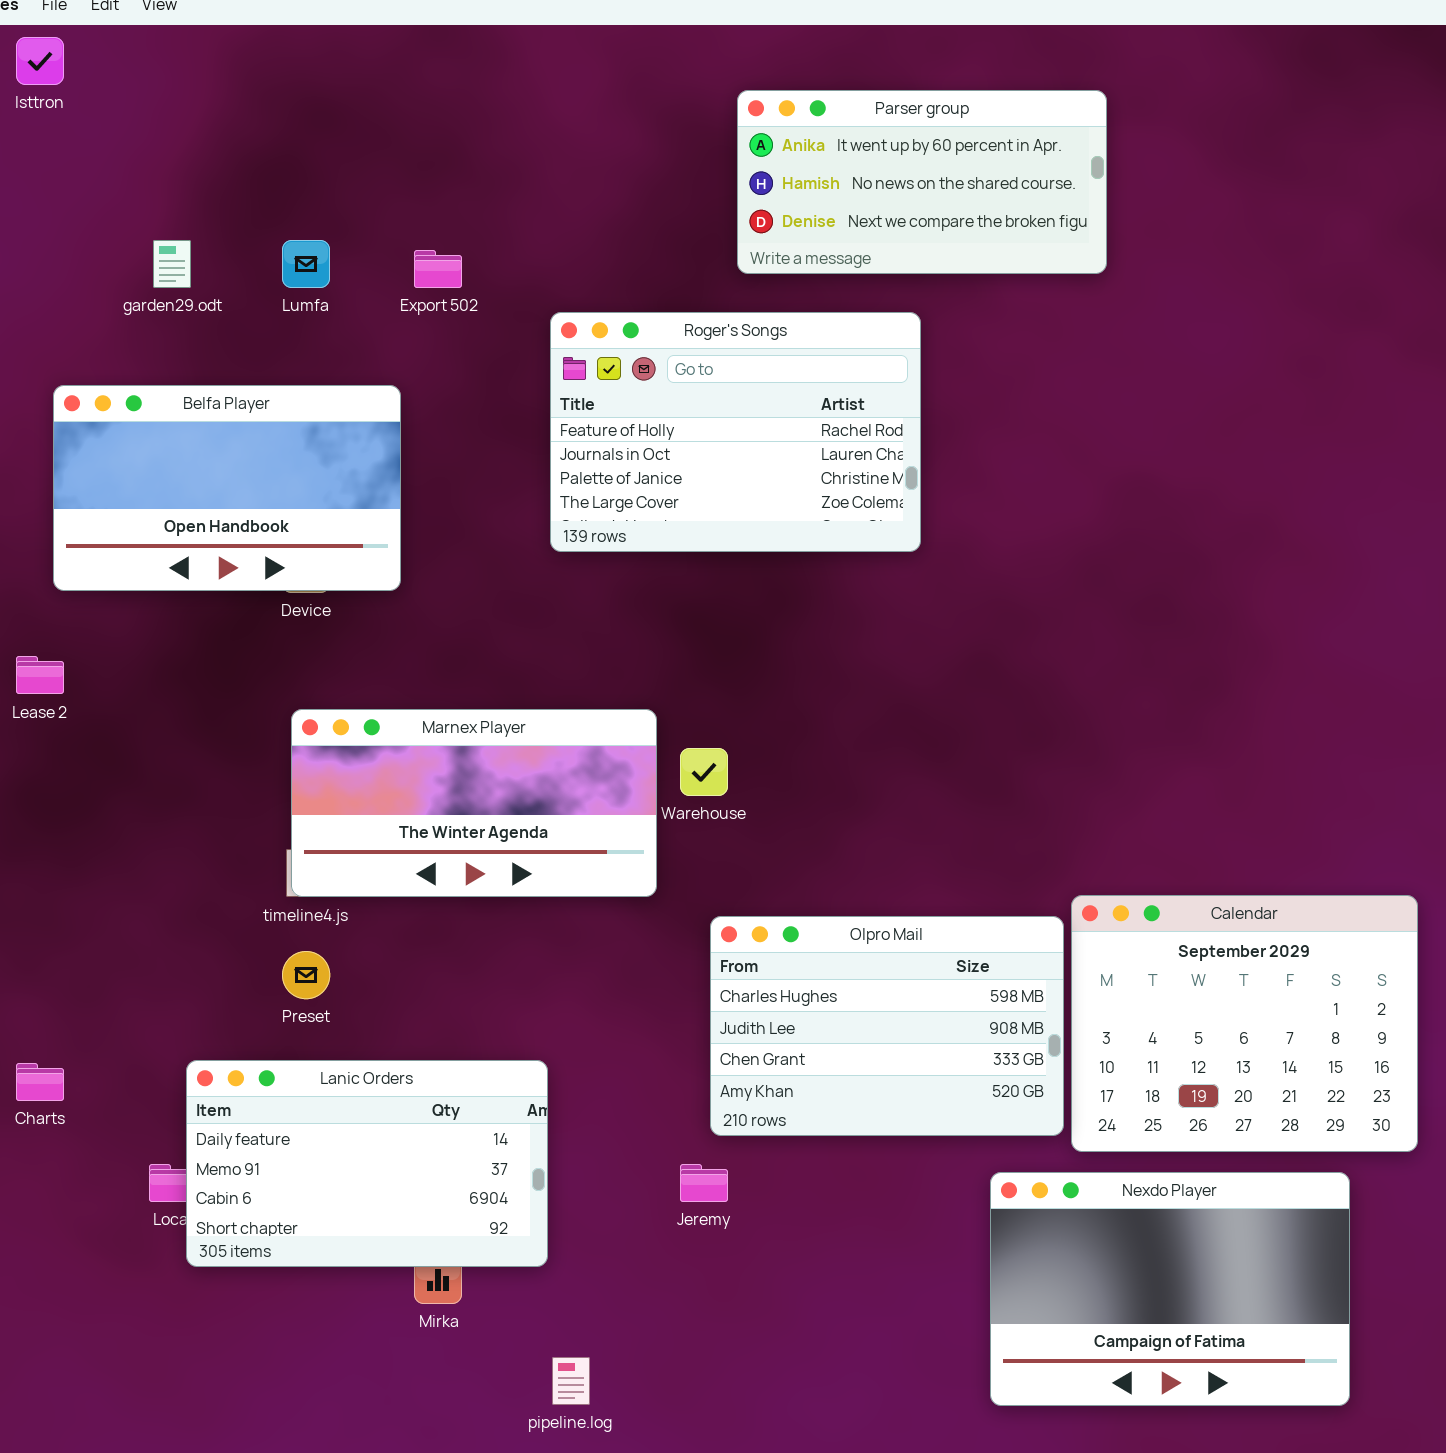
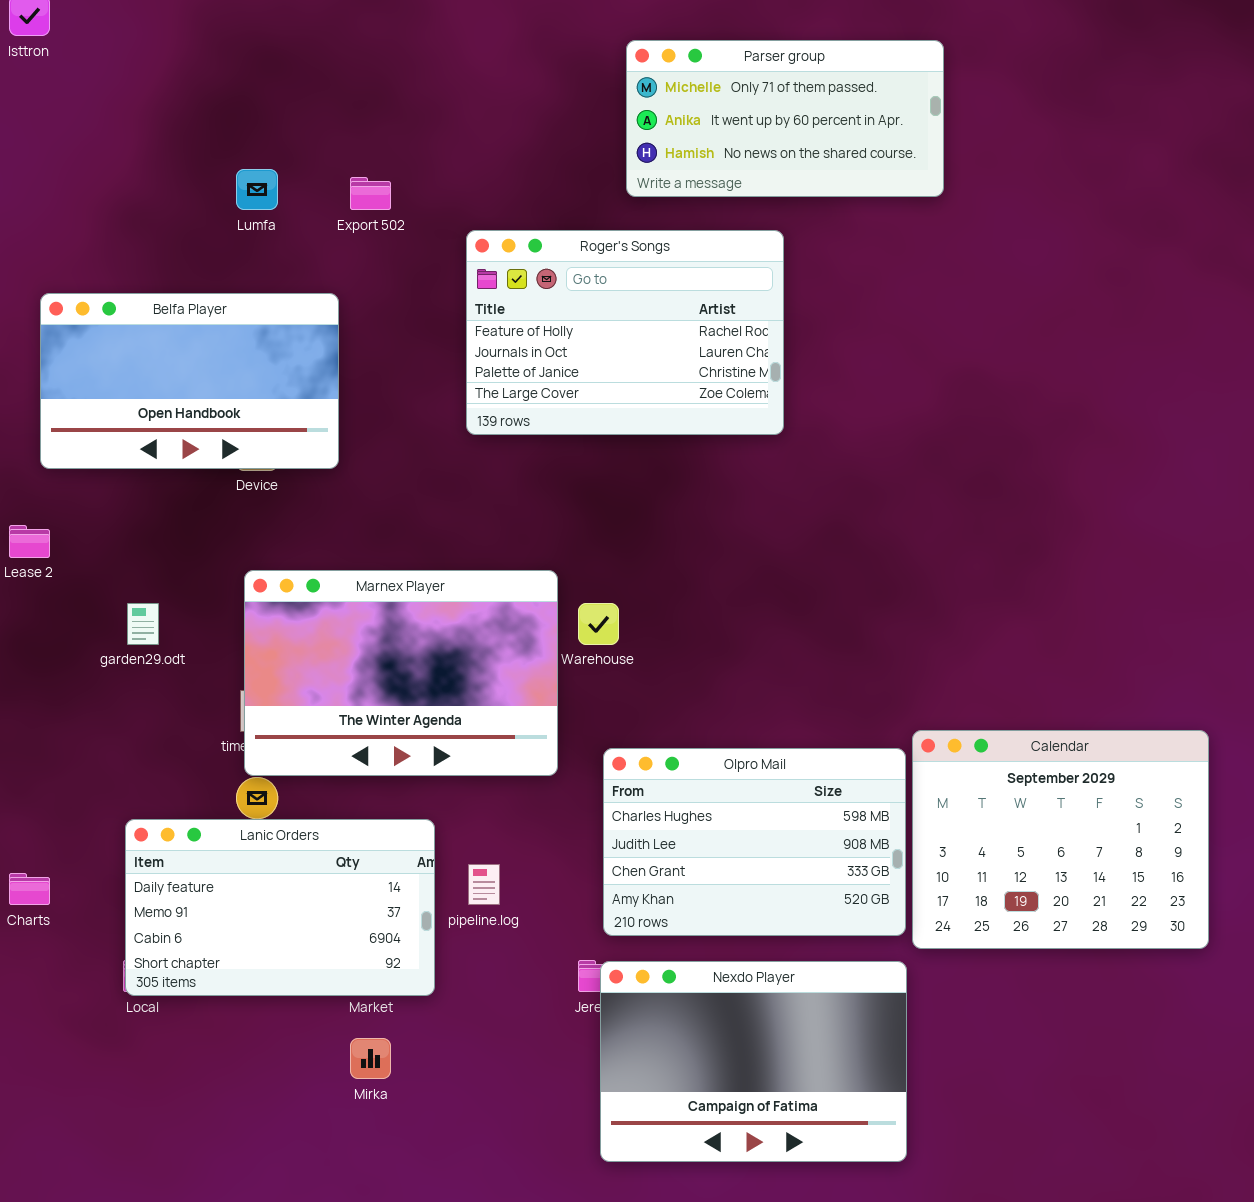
Parser group: [737,90,1107,274] -> [626,40,944,197], scrolled up 1 row
garden29.odt: [153,240,191,288] -> [127,603,159,645], moved
Marnex Player: [291,709,657,897] -> [244,570,558,776], resized
Lanic Orders: [186,1060,548,1267] -> [125,819,435,996], moved
Nexdo Player: [990,1172,1350,1406] -> [600,961,907,1162], moved
pipeline.log: [552,1357,590,1405] -> [468,864,500,905], moved

